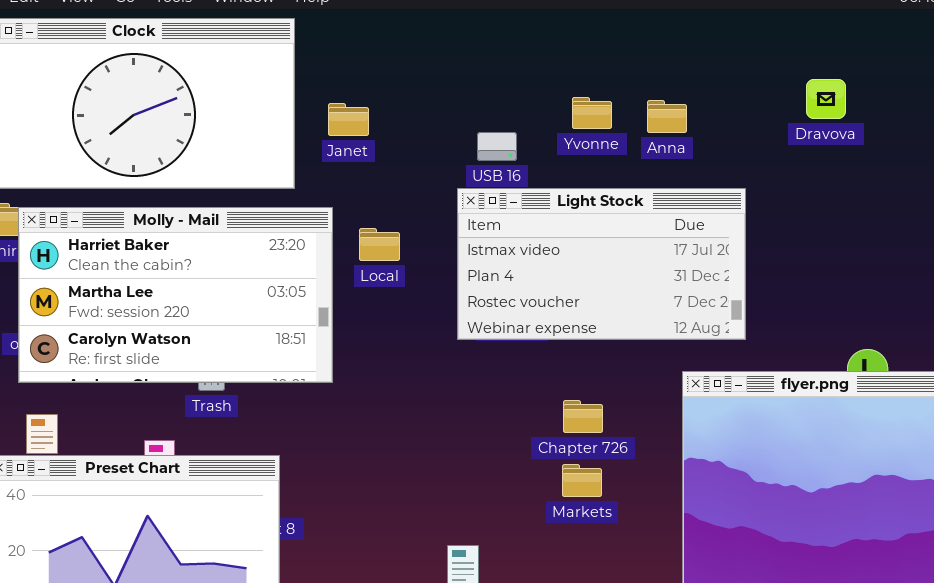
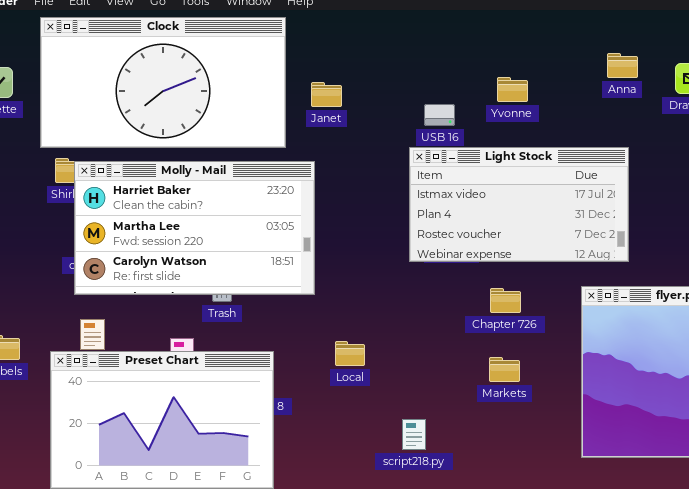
Anna: [647,100,687,133] -> [607,53,638,78], moved
Local: [359,228,400,261] -> [335,341,365,366], moved
Chapter 726: [563,400,603,433] -> [490,288,521,313], moved

